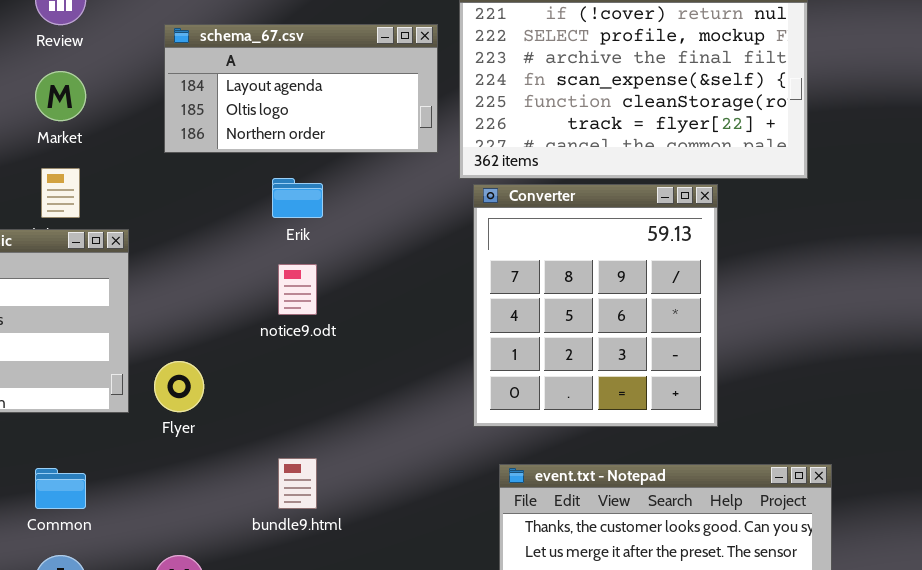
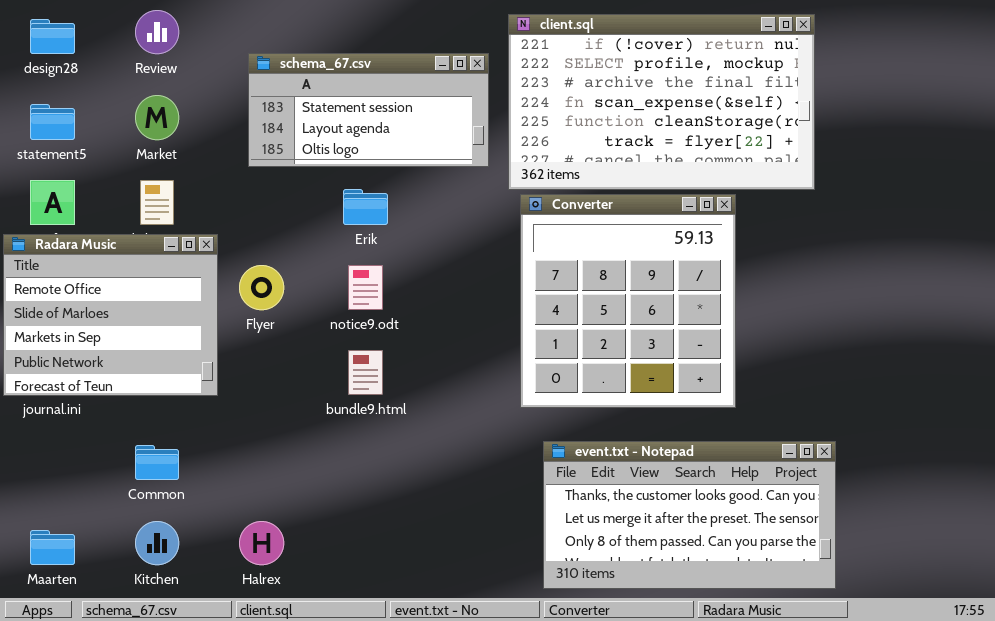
schema_67.csv: [164,24,438,153] -> [248,53,489,167], scrolled up 1 row
Flyer: [154,361,204,412] -> [239,265,284,310], moved
bundle9.html: [278,458,317,509] -> [348,350,383,395], moved

